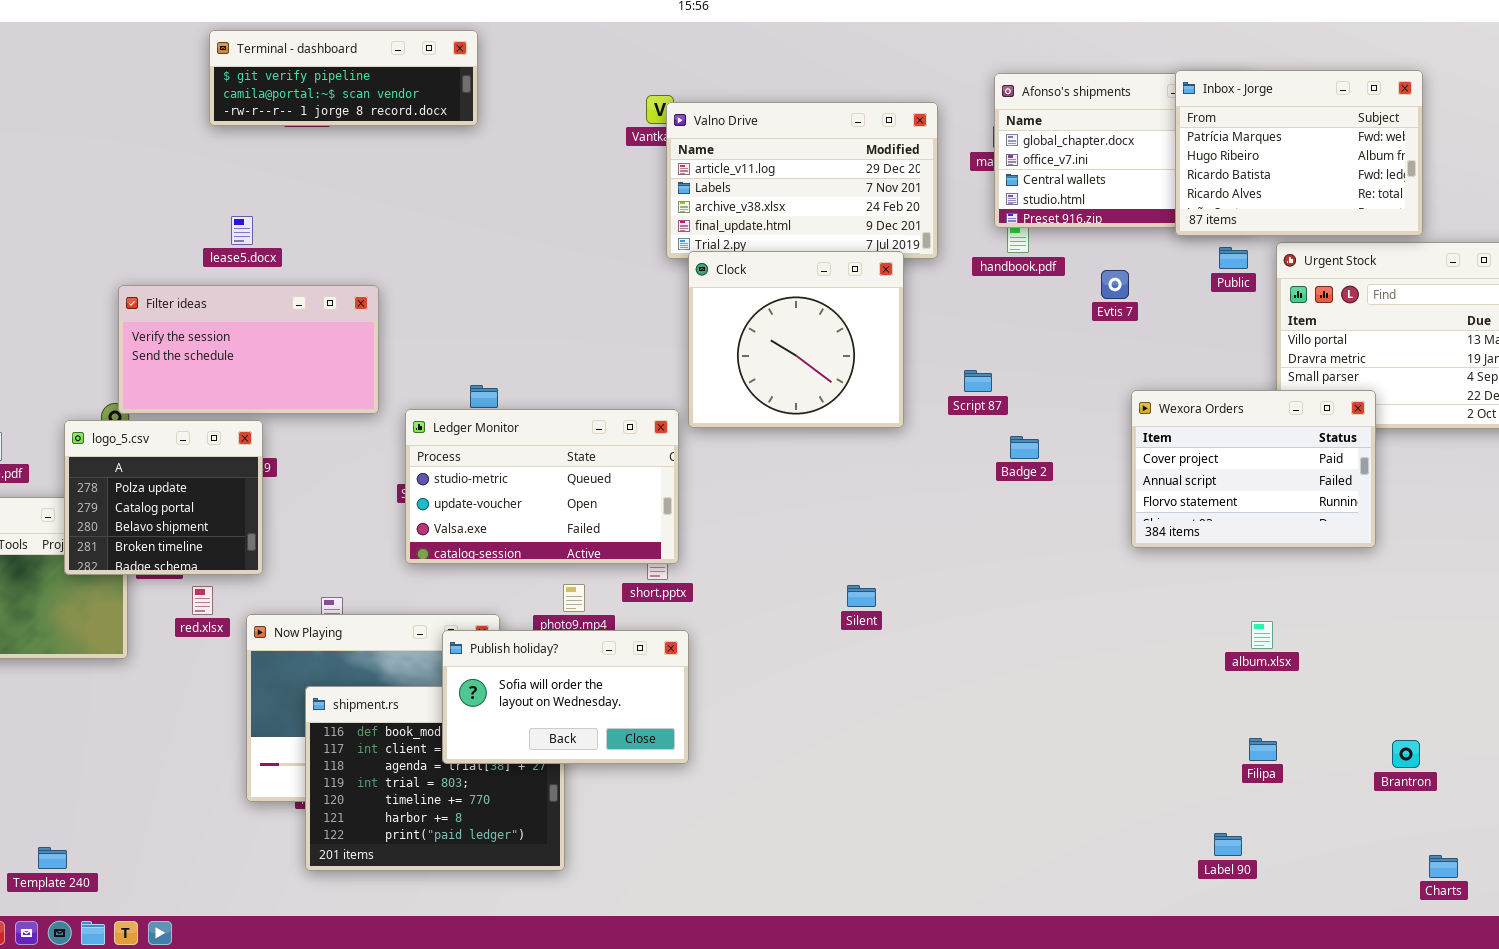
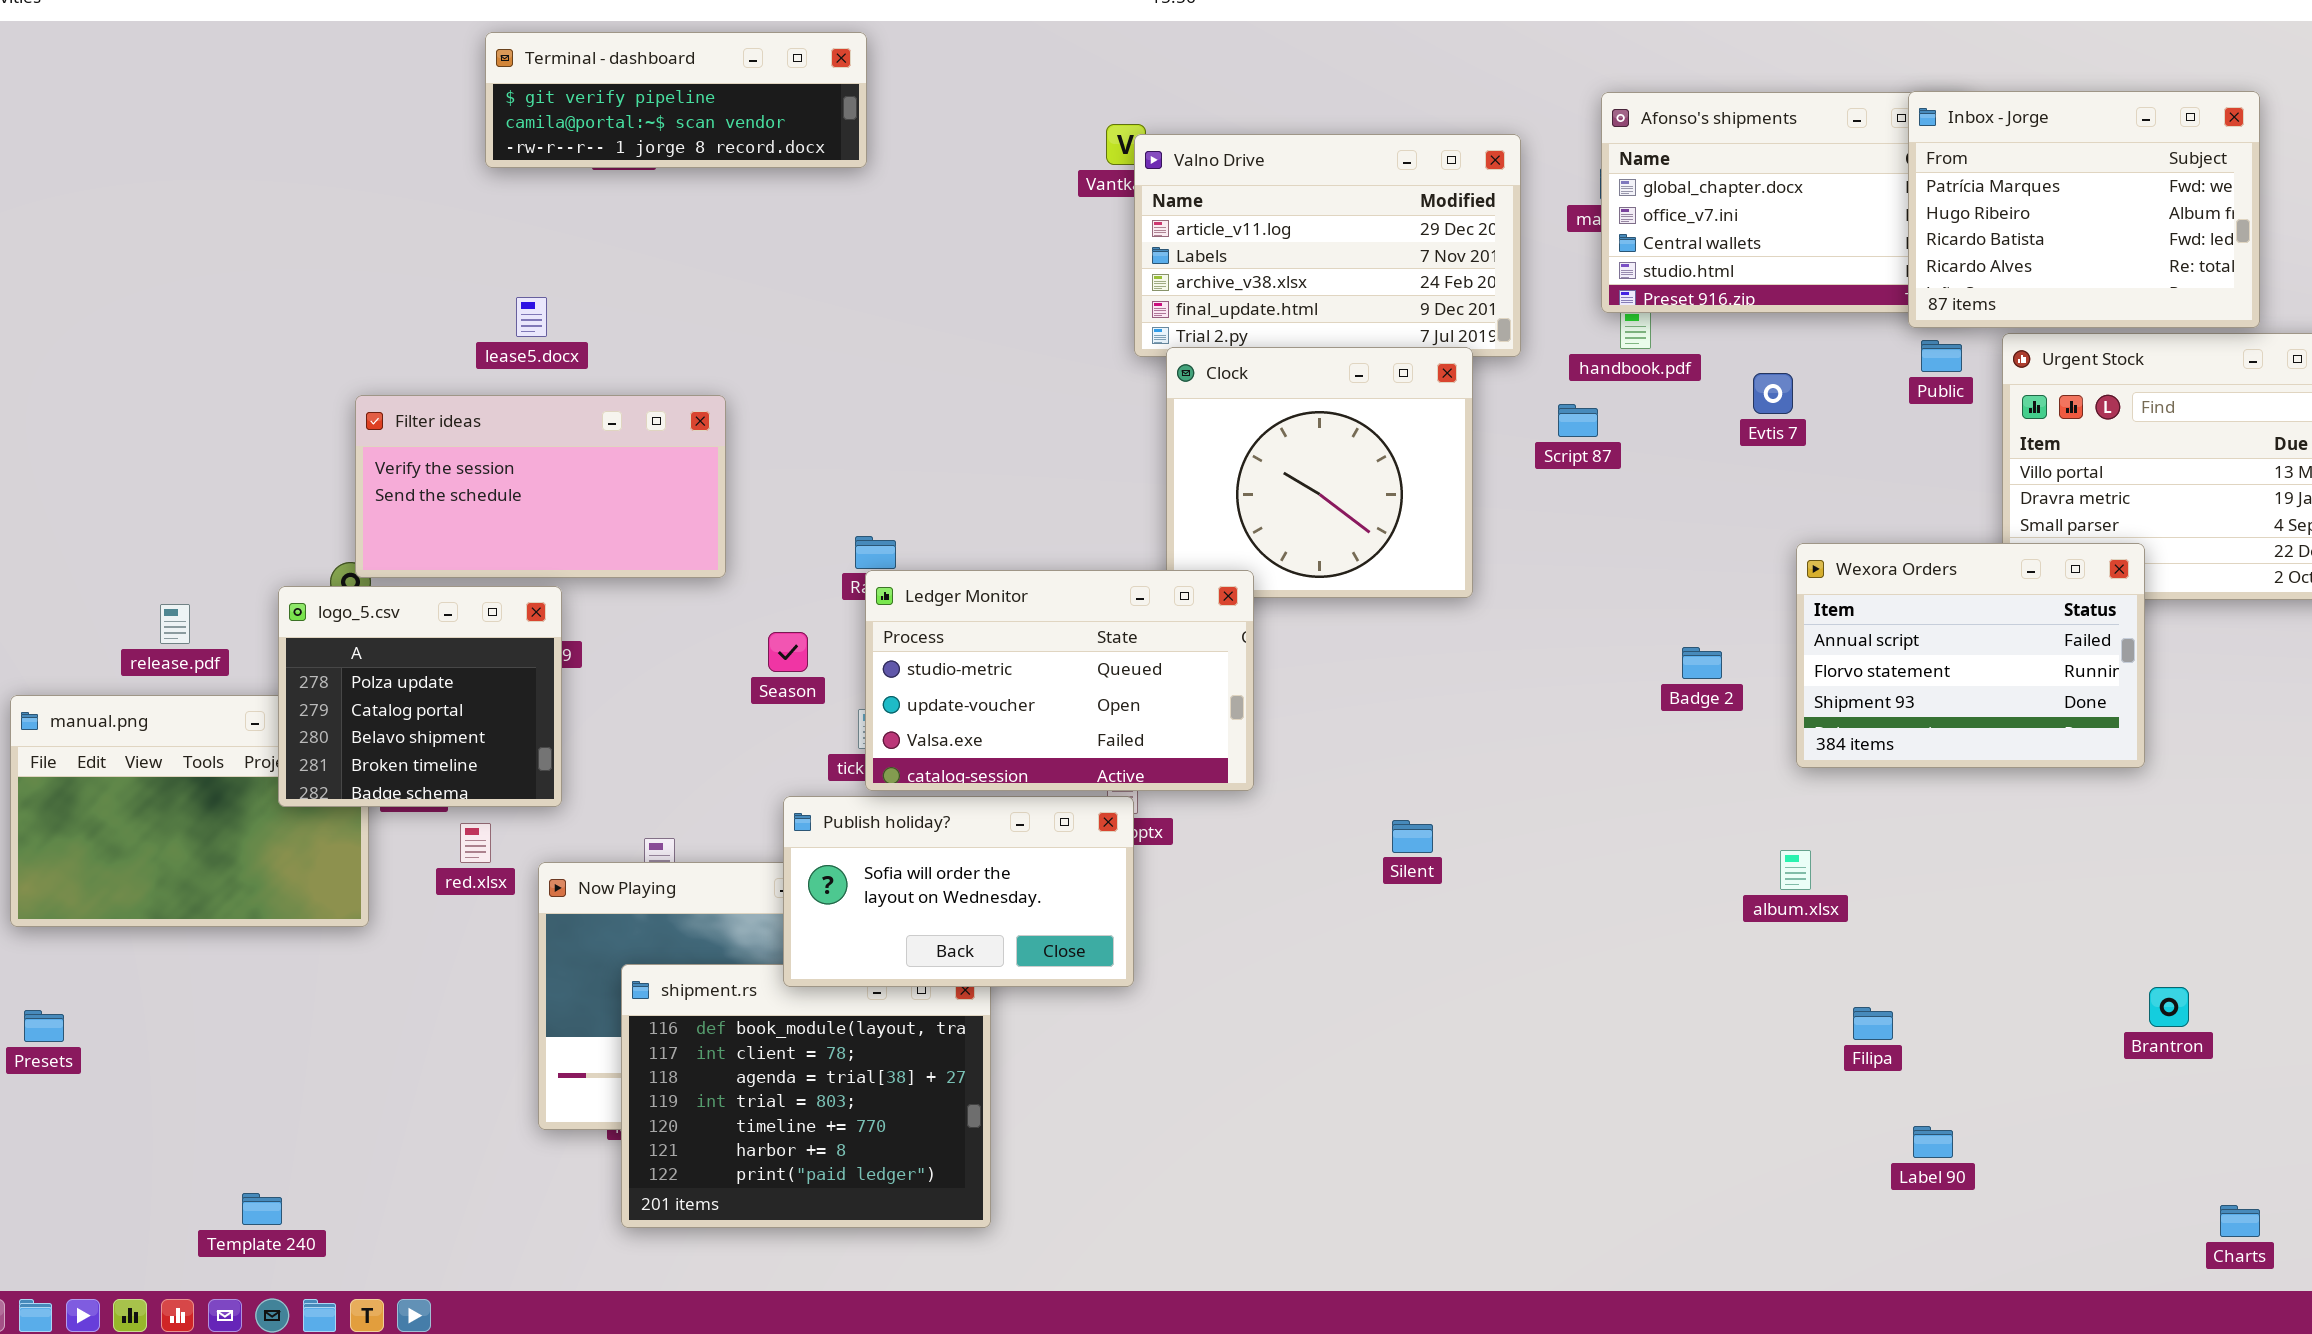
Inbox - Jorge: [1175,70,1423,236] -> [1908,91,2260,328], moved
Script 87: [964,370,992,392] -> [1558,404,1598,437], moved
Wexora Orders: [1131,390,1376,548] -> [1796,543,2145,768], scrolled down 1 row
Ledger Monitor: [405,409,679,564] -> [865,570,1254,791], moved
Badge 2: [1010,436,1039,459] -> [1682,647,1722,679], moved
album.xlsx: [1251,621,1273,649] -> [1780,850,1811,890], moved
Publish holiday?: [442,630,689,764] -> [783,796,1134,987], moved
Filipa: [1249,738,1277,761] -> [1853,1007,1893,1040], moved
Brantron: [1392,740,1420,768] -> [2149,987,2189,1027], moved
Label 90: [1214,833,1242,856] -> [1913,1126,1953,1158], moved

